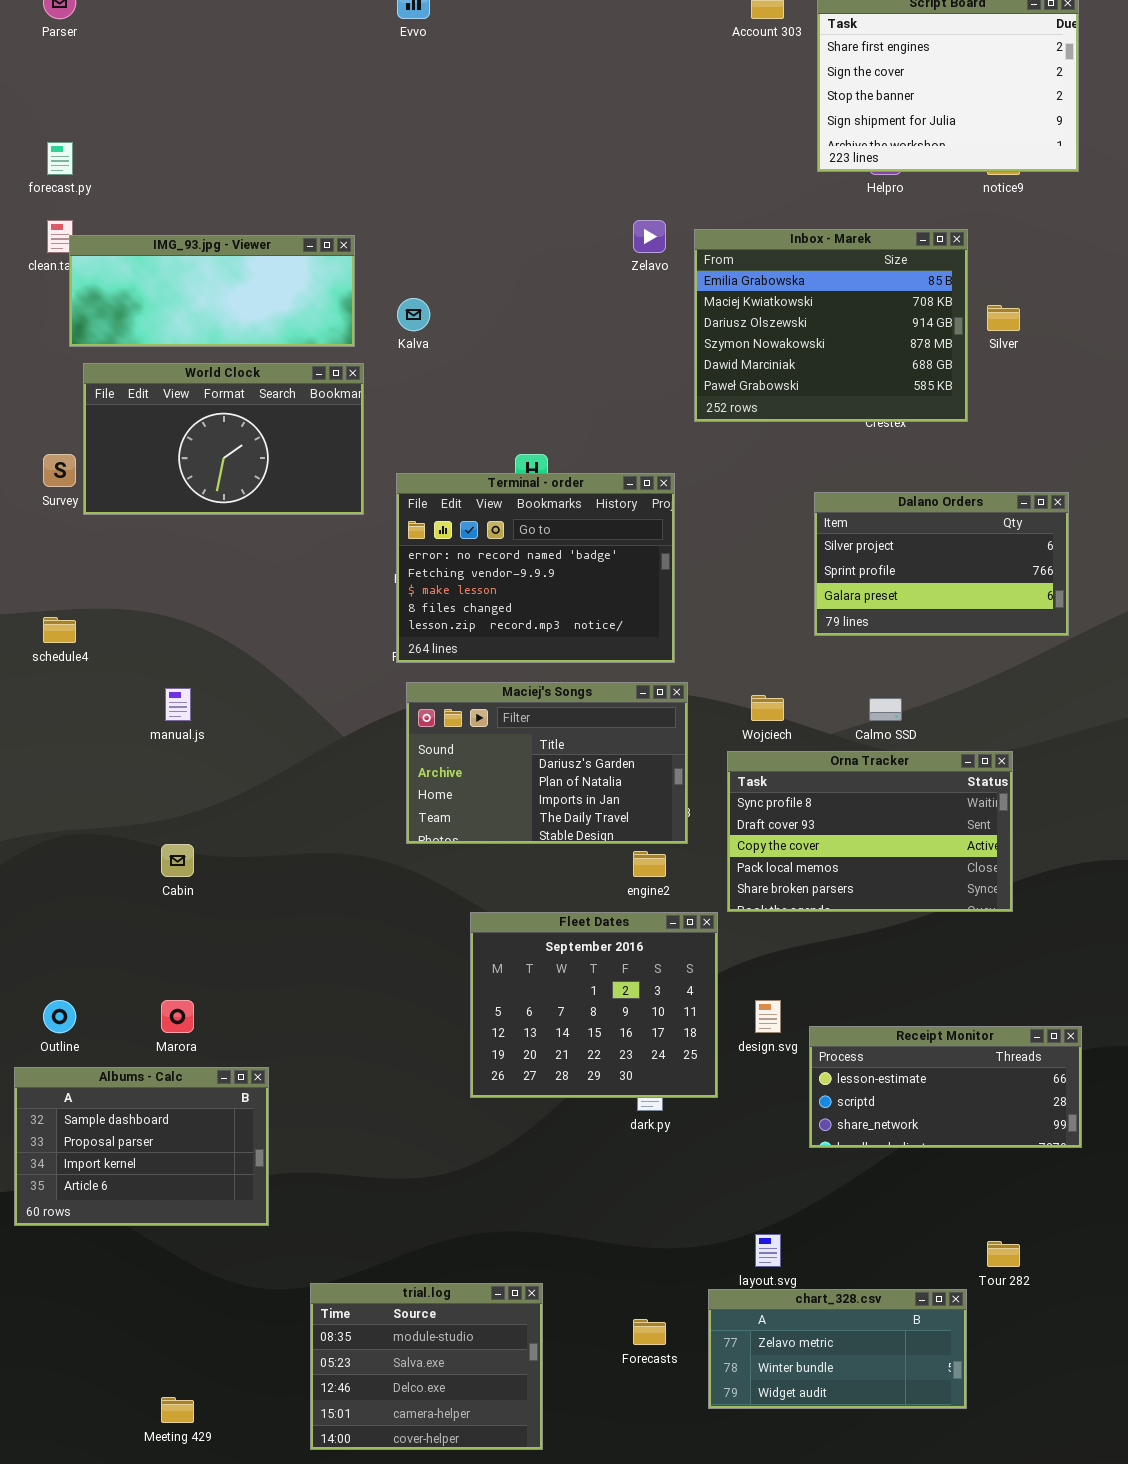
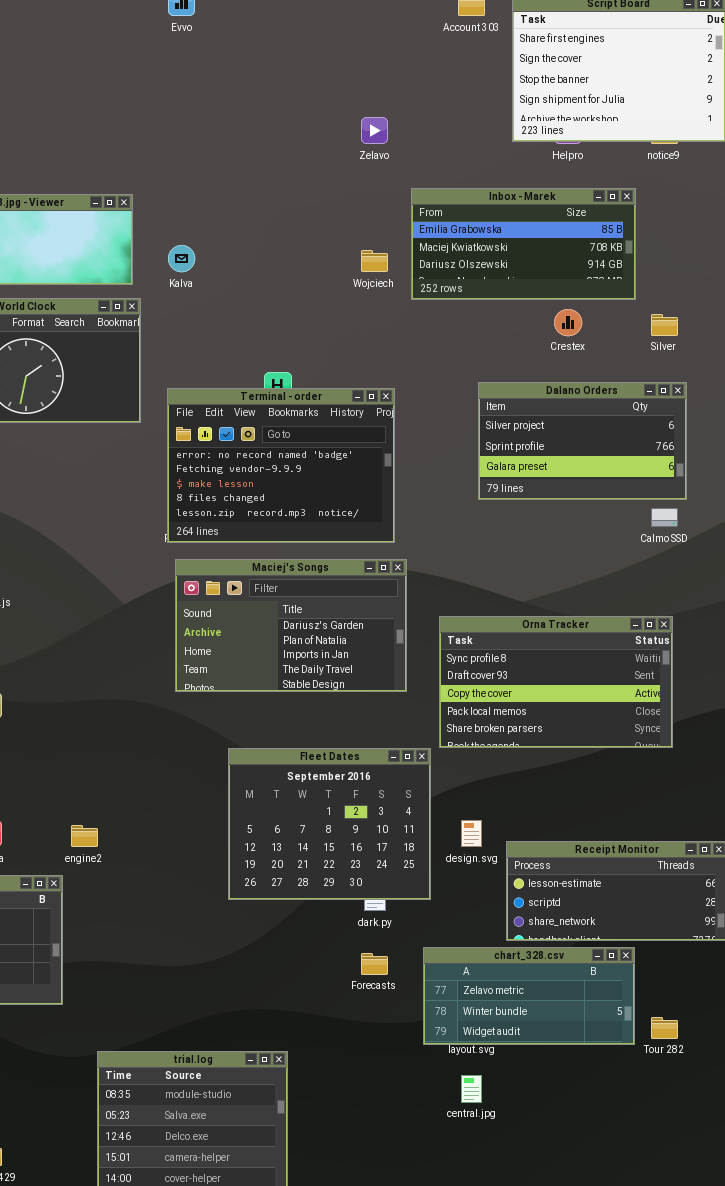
Zelavo: [633,220,666,253] -> [361,117,388,144], moved
Inbox - Marek: [694,229,968,422] -> [411,188,636,300], resized
Silver: [987,305,1020,331] -> [651,314,678,336], moved
Dalano Orders: [814,492,1069,636] -> [478,382,687,500], moved
Wojciech: [751,695,784,721] -> [361,250,388,272], moved
Calmo SSD: [869,698,902,721] -> [651,508,678,527], moved
engine2: [633,851,666,877] -> [71,825,98,847], moved
chart_328.csv: [708,1289,967,1409] -> [423,947,635,1045], moved
Forecasts: [633,1319,666,1345] -> [361,953,388,975], moved

